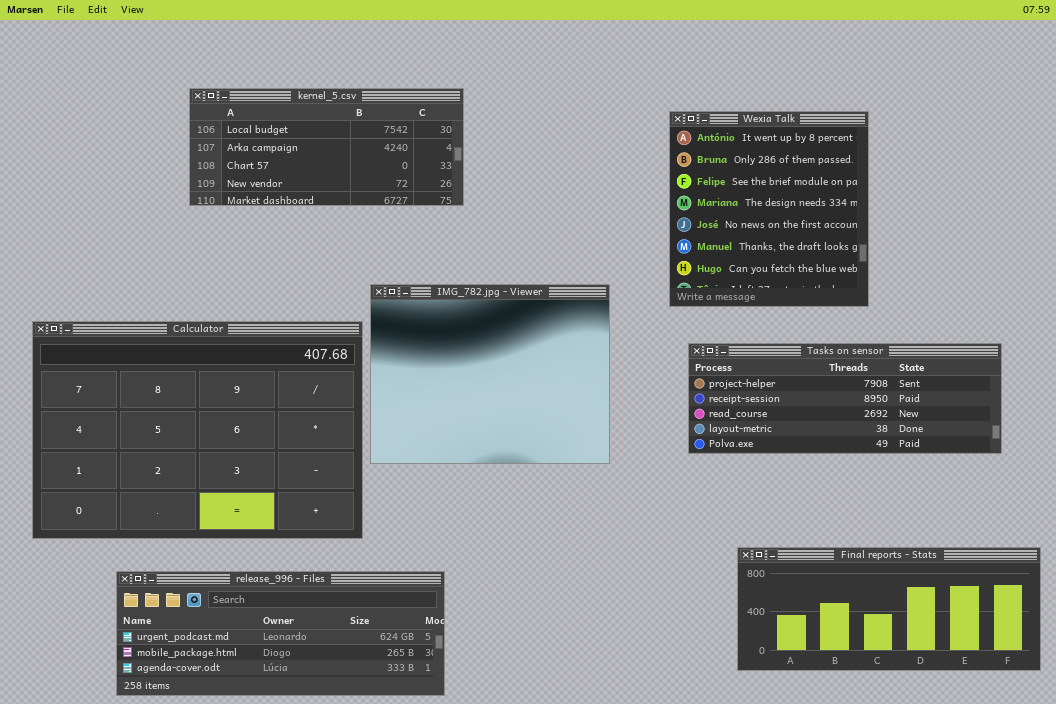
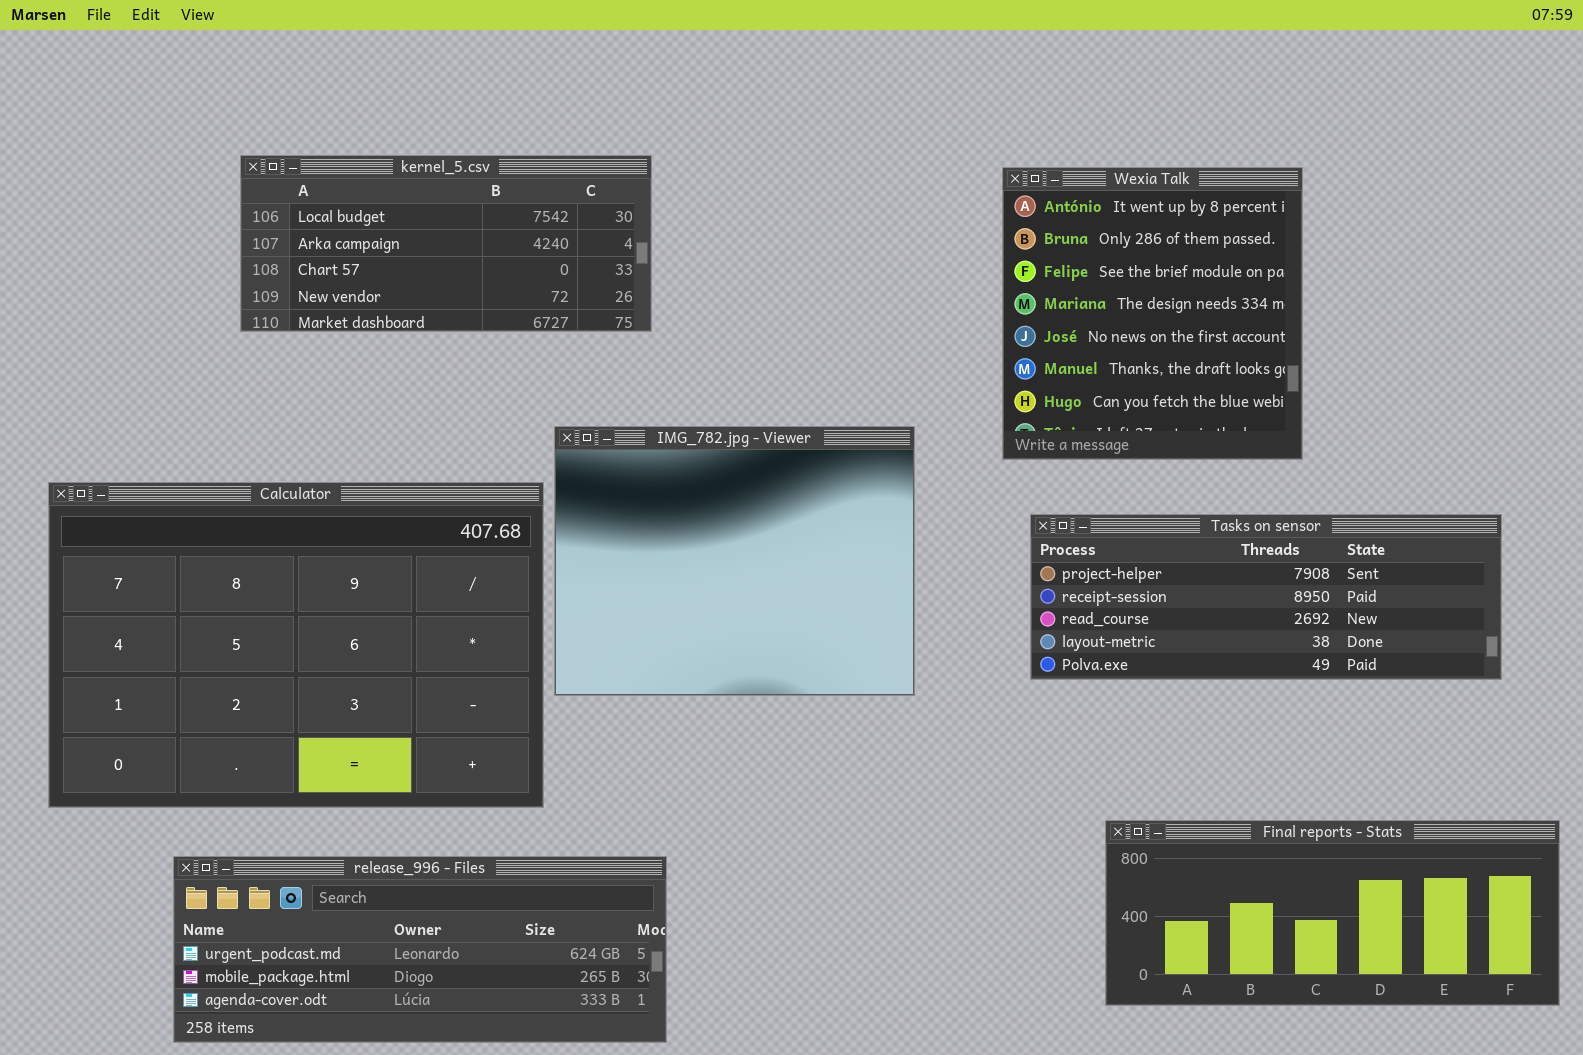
kernel_5.csv: [189,88,464,206] -> [240,155,652,332], moved

